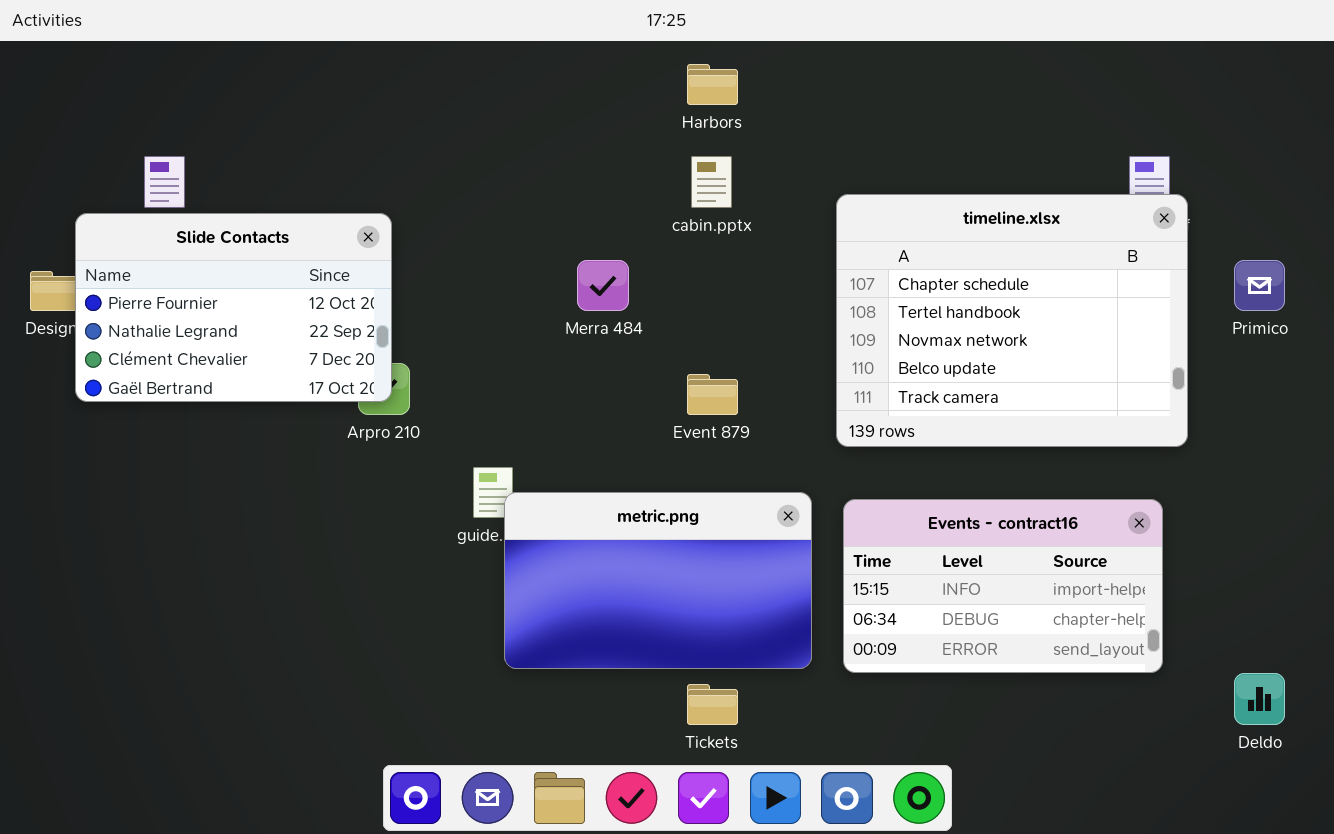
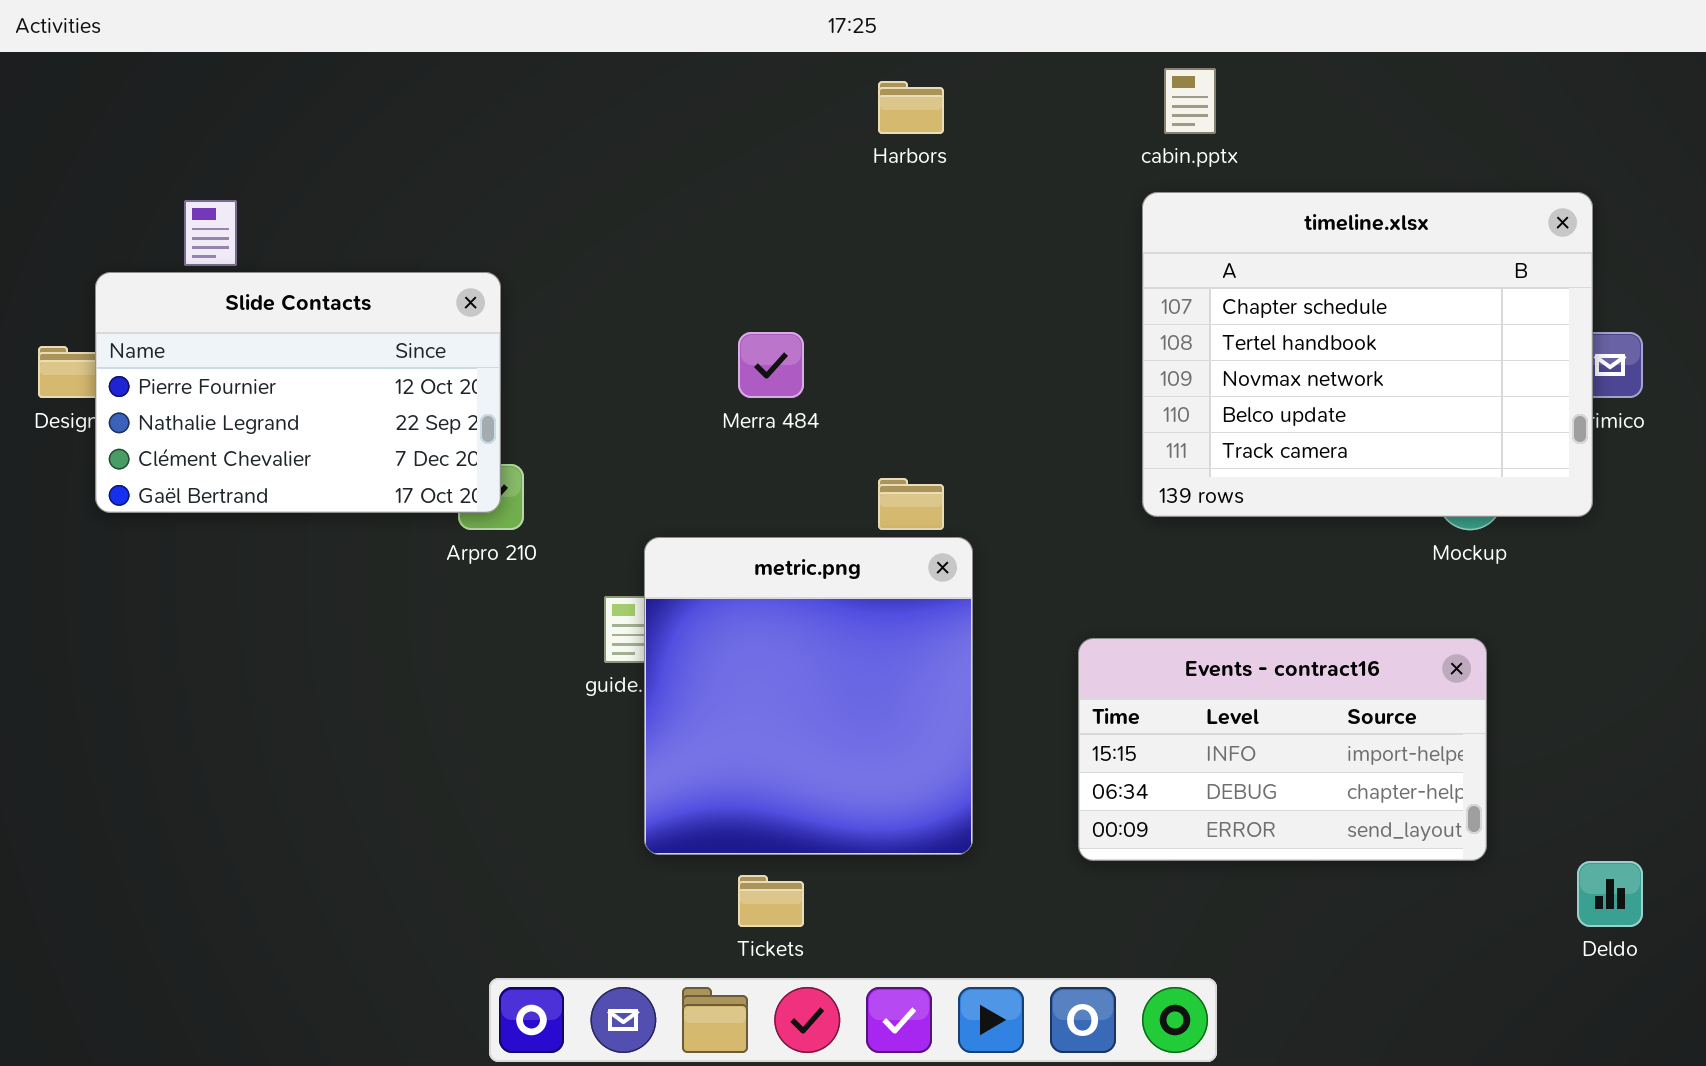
cabin.pptx: [691,156,732,208] -> [1164,68,1216,134], moved
timeline.xlsx: [836,194,1188,447] -> [1142,192,1593,517], moved
metric.png: [504,492,812,669] -> [644,537,973,855], resized
Tickets: [687,684,738,725] -> [738,875,804,927], moved

